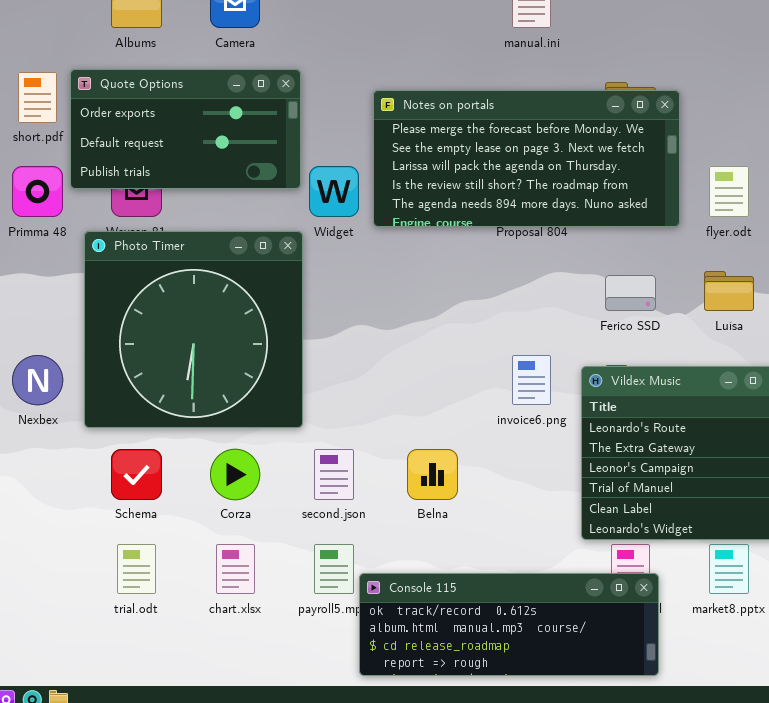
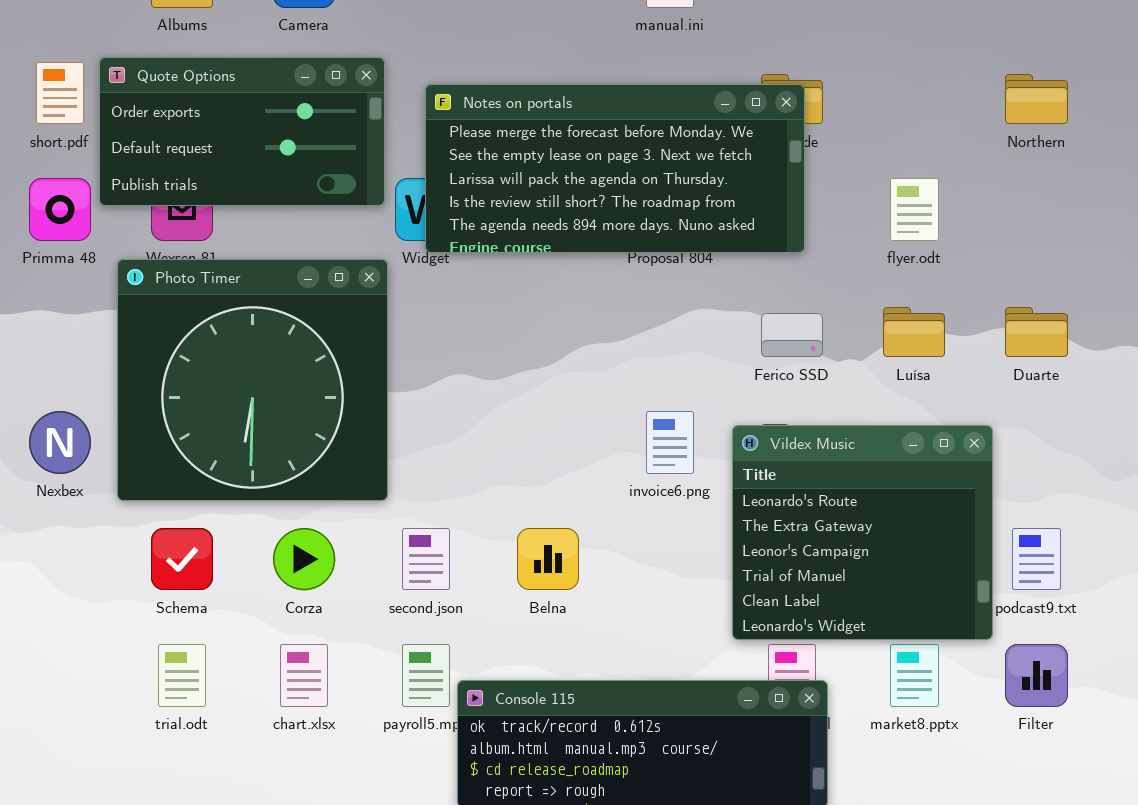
Notes on portals: [373,90,680,227] -> [425,84,805,253], moved

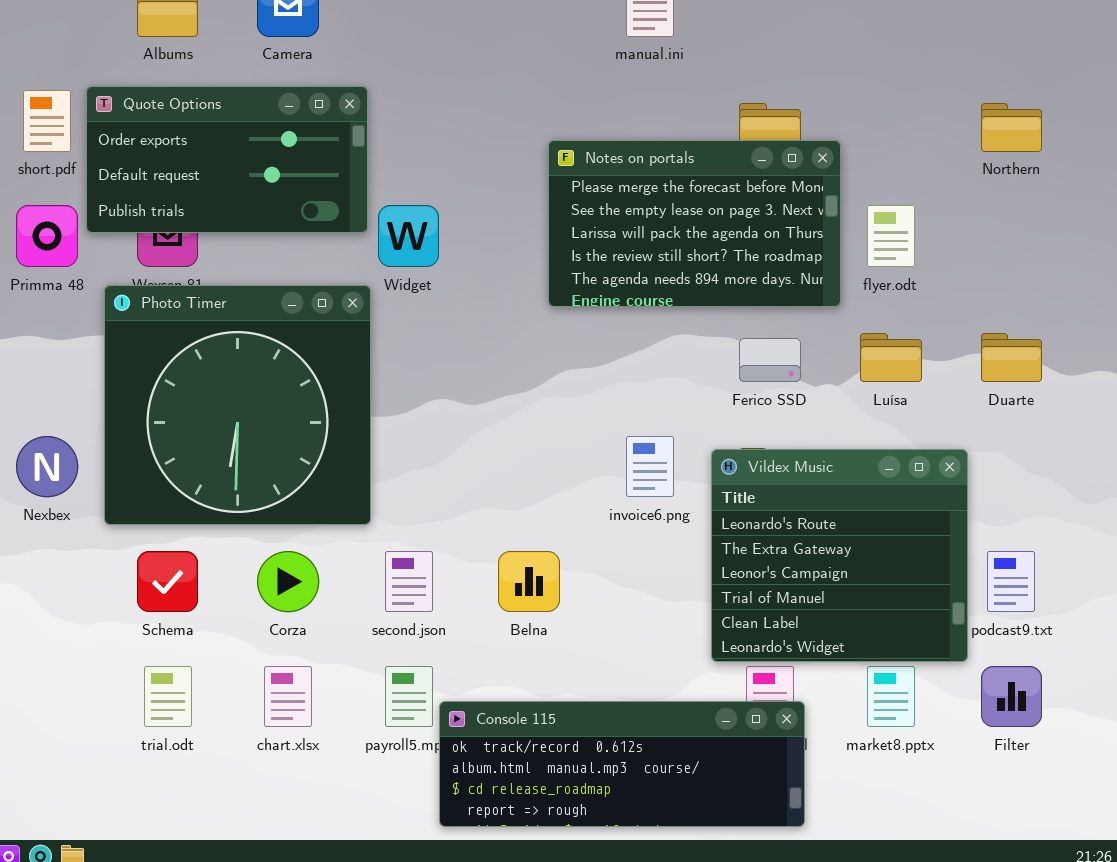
Notes on portals: [425,84,805,253] -> [548,140,841,307], moved, resized

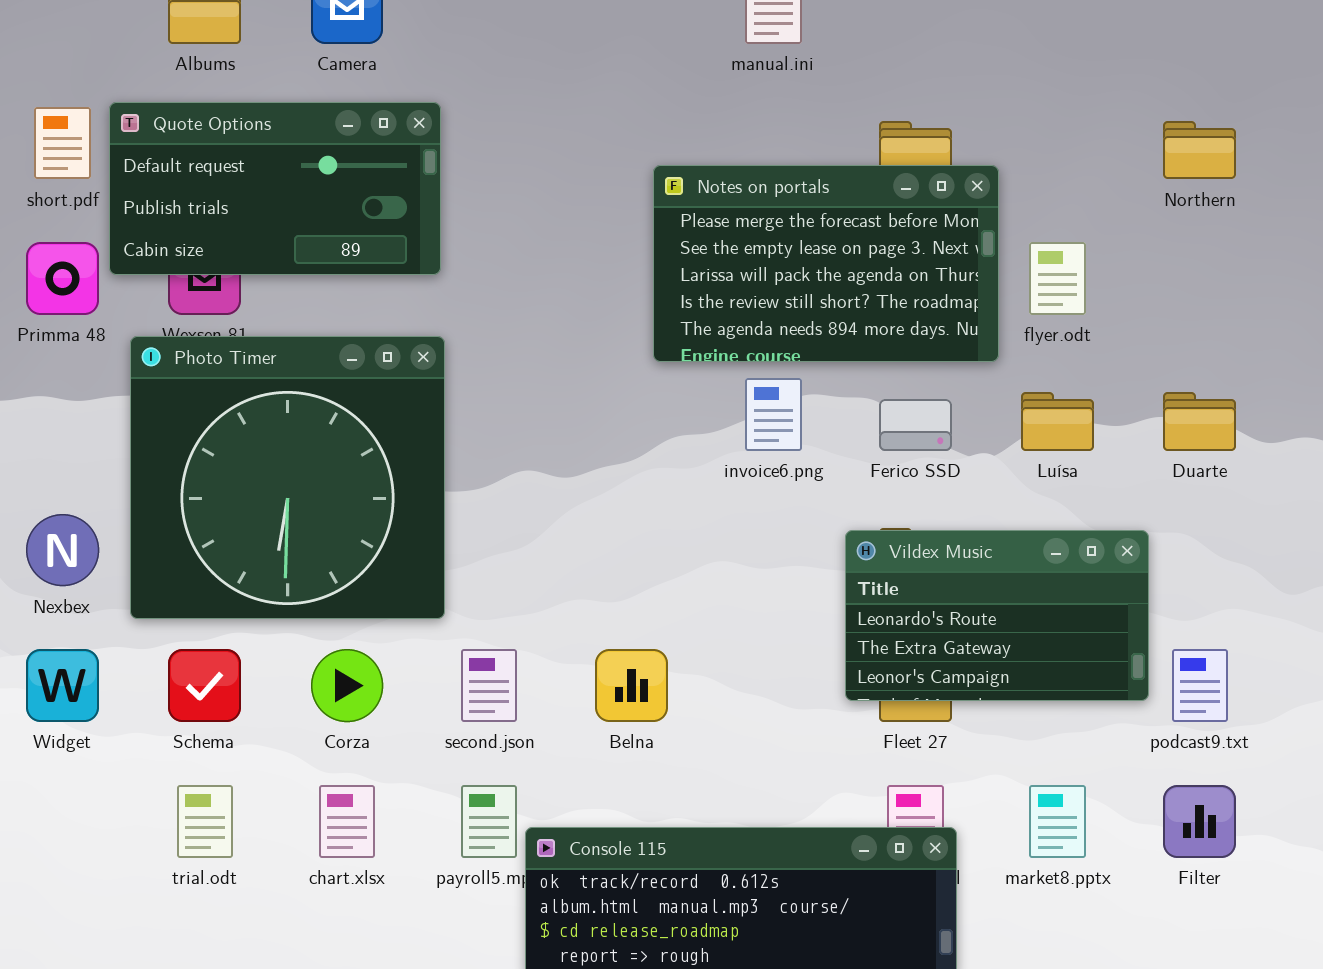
Quote Options: [86,86,368,233] -> [109,102,441,275], scrolled down 1 row
Widget: [378,205,439,267] -> [26,649,99,722], moved
invoice6.png: [626,436,674,497] -> [745,378,802,451], moved
Vildex Music: [711,449,968,662] -> [845,530,1149,701], resized

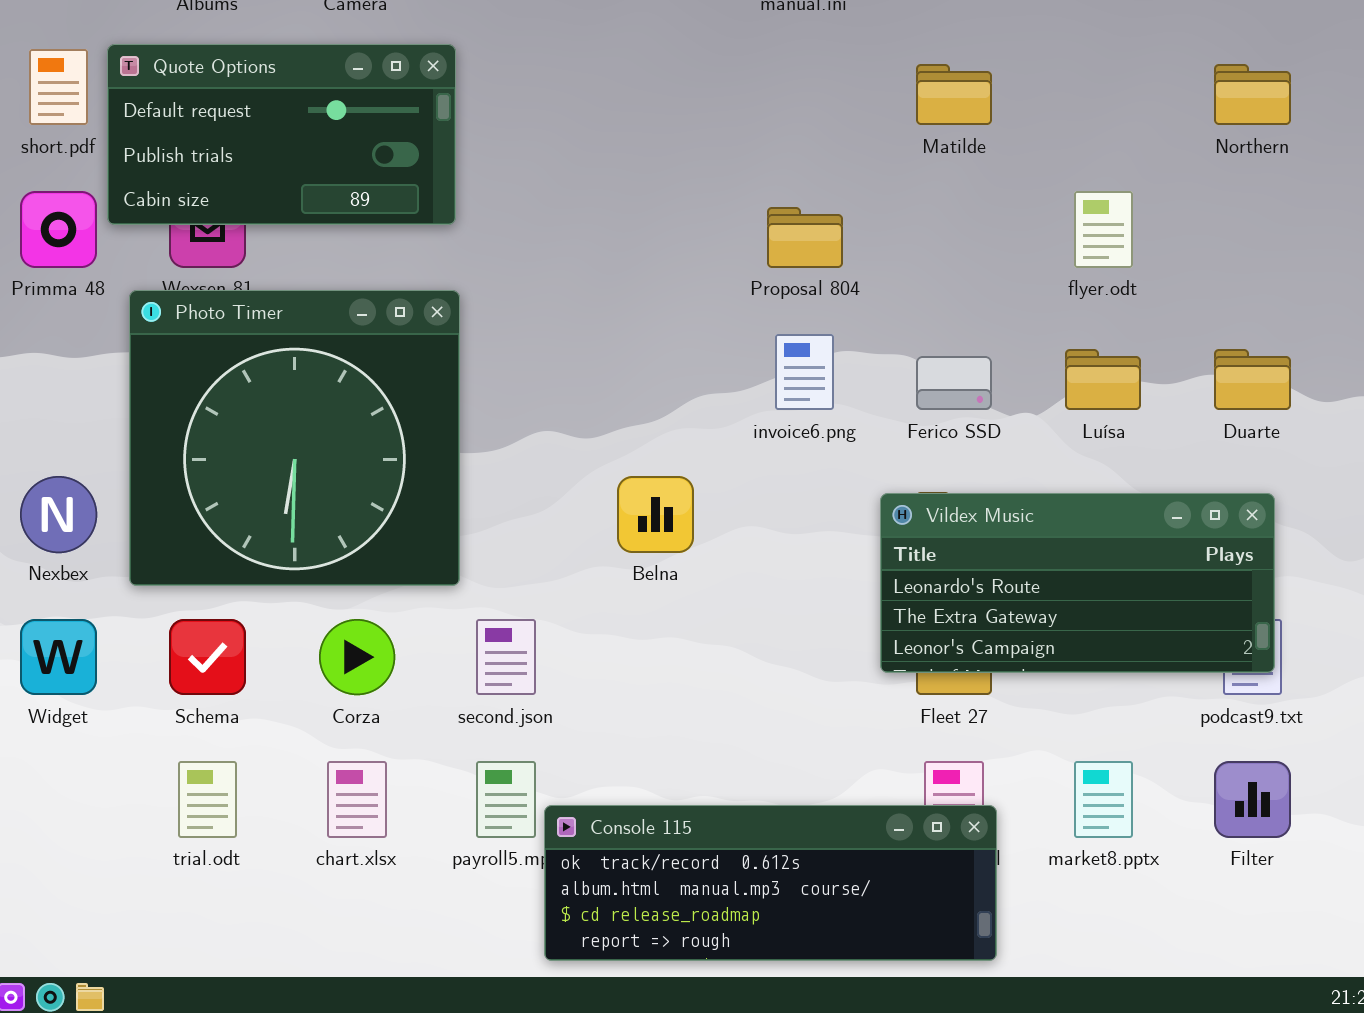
Notes on portals: [653,165,999,362] -> none, closed
Vildex Music: [845,530,1149,701] -> [880,493,1275,673], resized
Belna: [595,649,668,722] -> [617,476,694,553], moved

